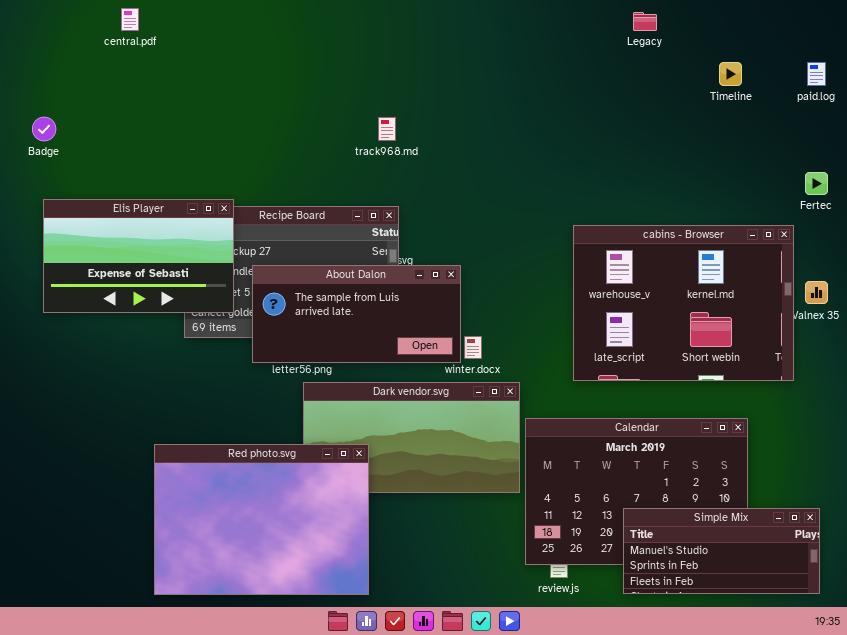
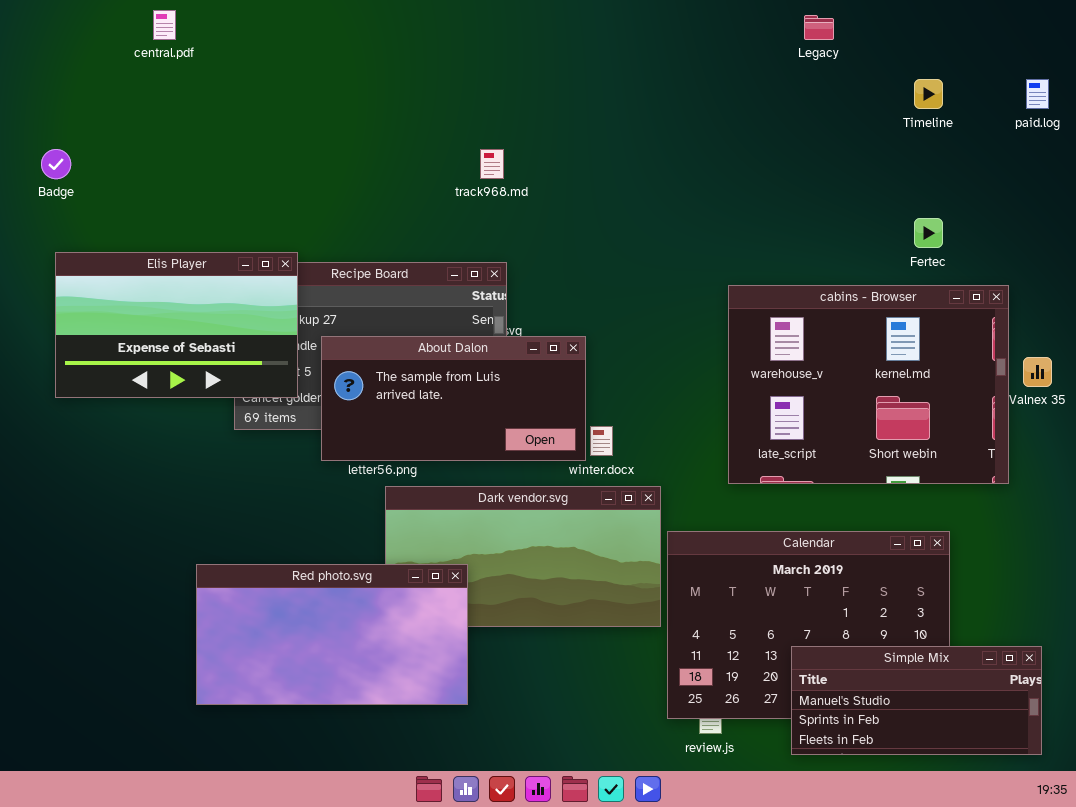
Fertec: [805,172,828,195] -> [914,218,943,248], moved
Red photo.svg: [154,444,369,595] -> [196,564,468,705], resized

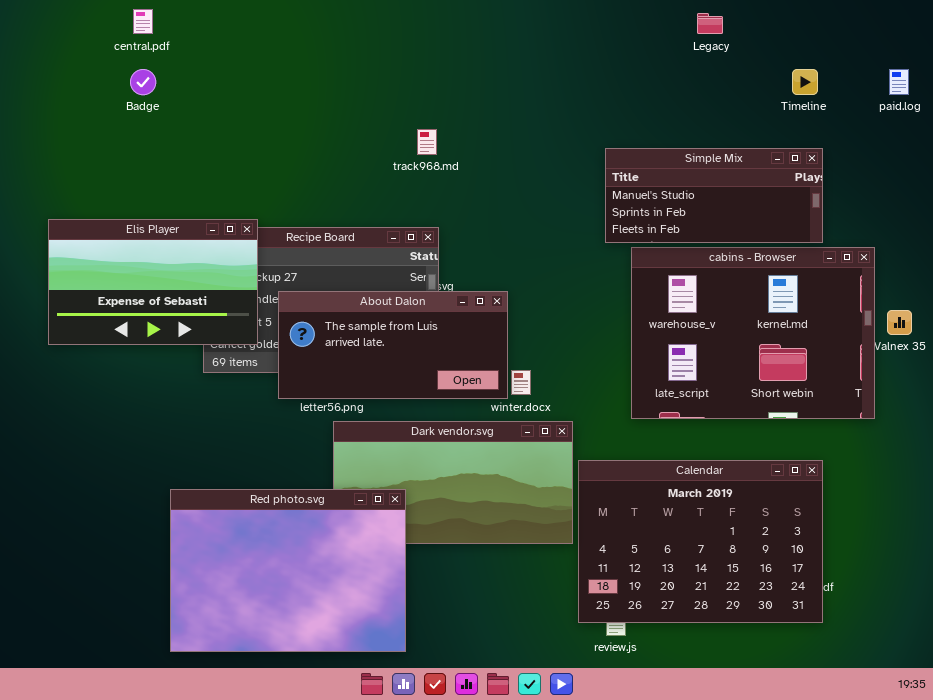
Badge: [41,149,71,179] -> [130,69,156,95], moved
Red photo.svg: [196,564,468,705] -> [170,489,406,652], resized
Simple Mix: [791,646,1042,755] -> [605,148,823,243], moved

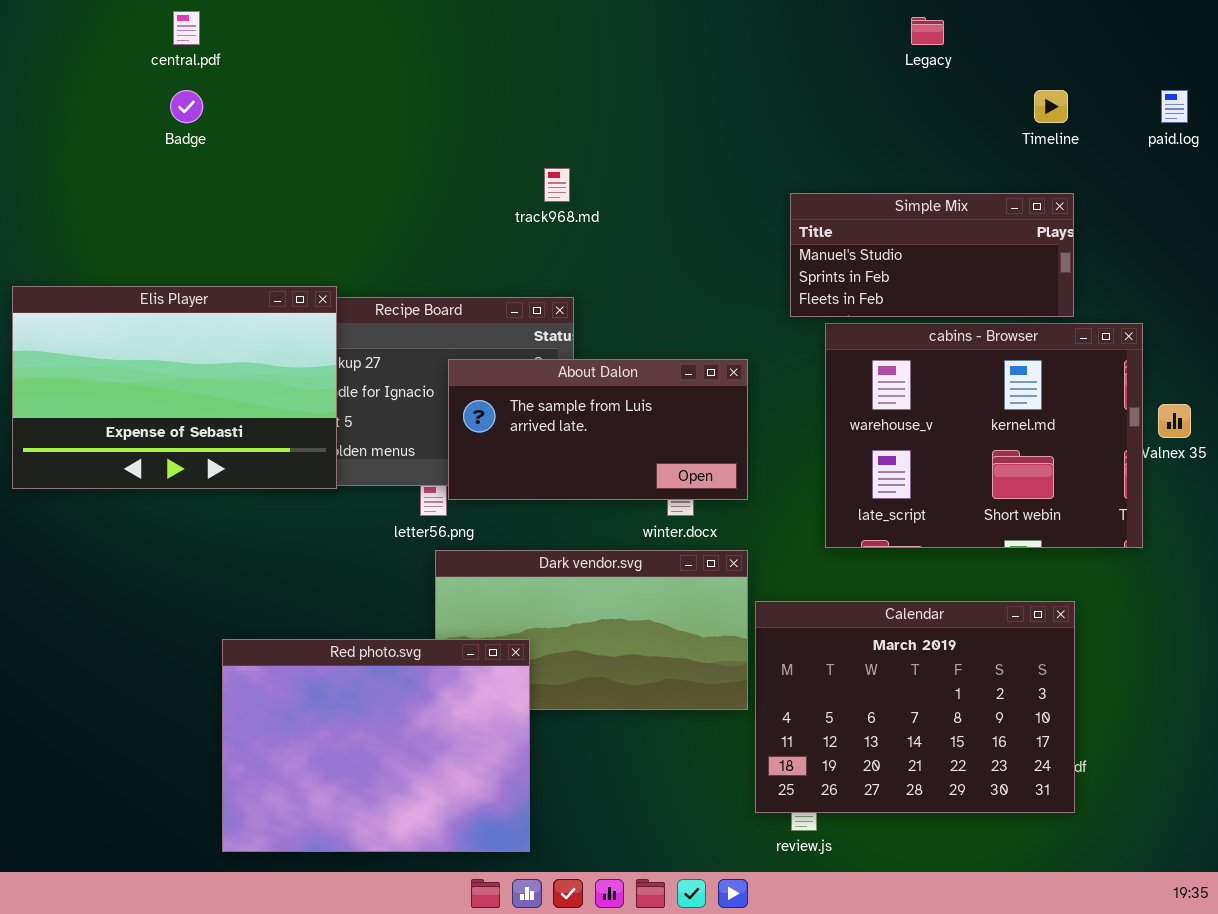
Elis Player: [48,219,258,345] -> [12,286,337,489], resized
About Dalon: [278,291,508,399] -> [448,359,748,500], moved

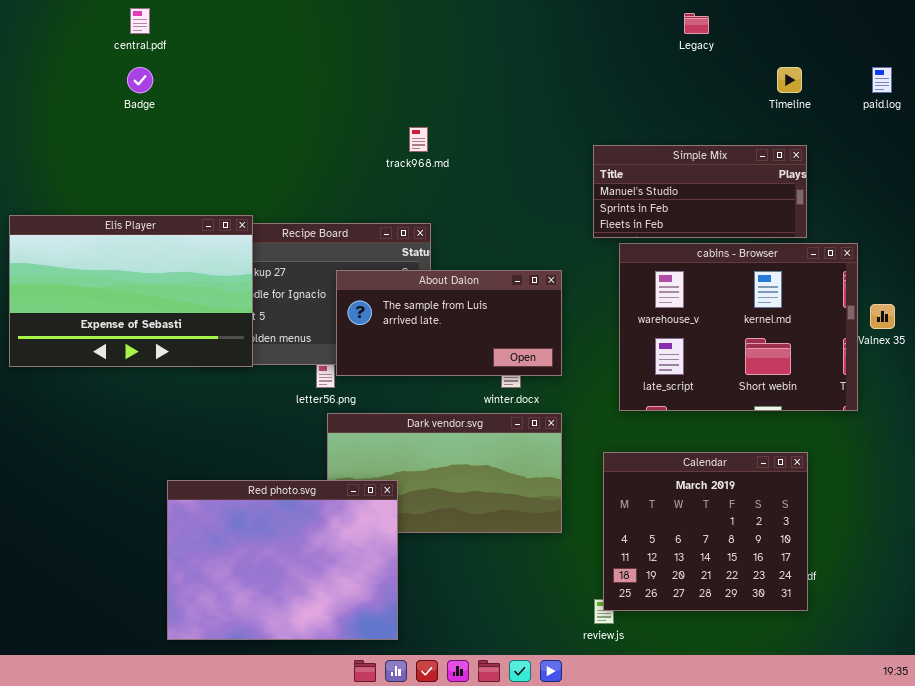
Calendar: [755,601,1075,813] -> [603,452,808,611], resized

